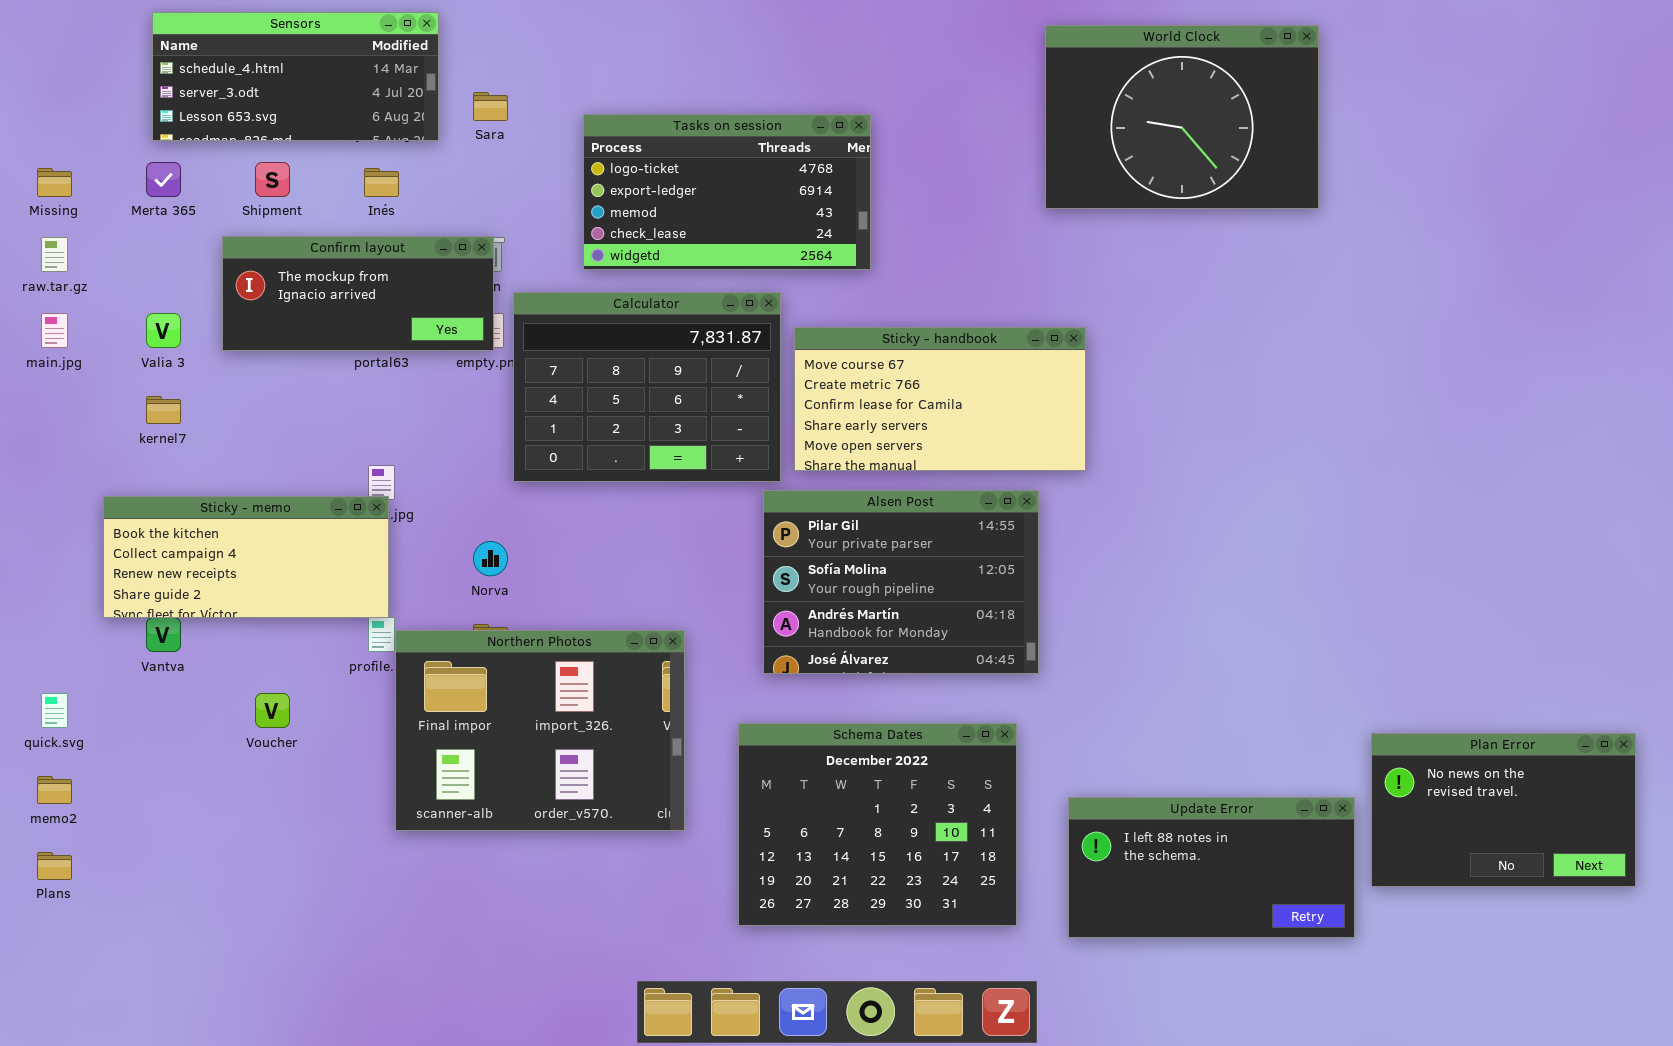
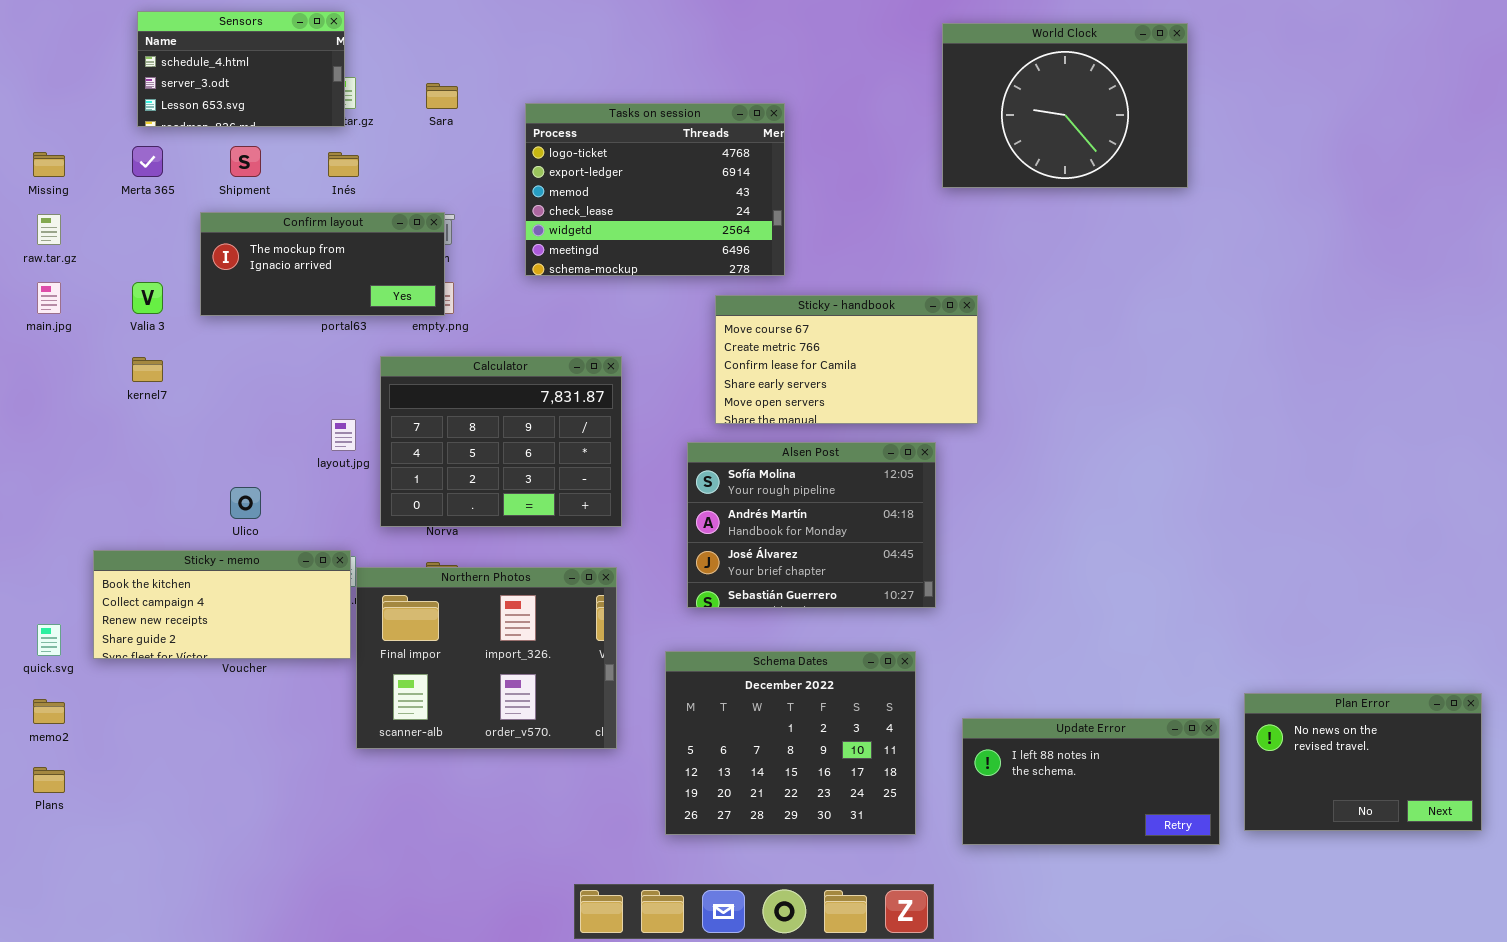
Sensors: [152,12,439,141] -> [137,11,345,127], resized
Tasks on session: [583,114,871,270] -> [525,103,785,276], resized
Calculator: [513,292,781,482] -> [380,356,622,527], moved
Alsen Post: [763,490,1039,674] -> [687,442,936,608], scrolled down 1 row
Sticky - memo: [103,496,389,618] -> [93,550,351,659], moved
Plan Error: [1371,733,1636,887] -> [1244,693,1482,831], moved

